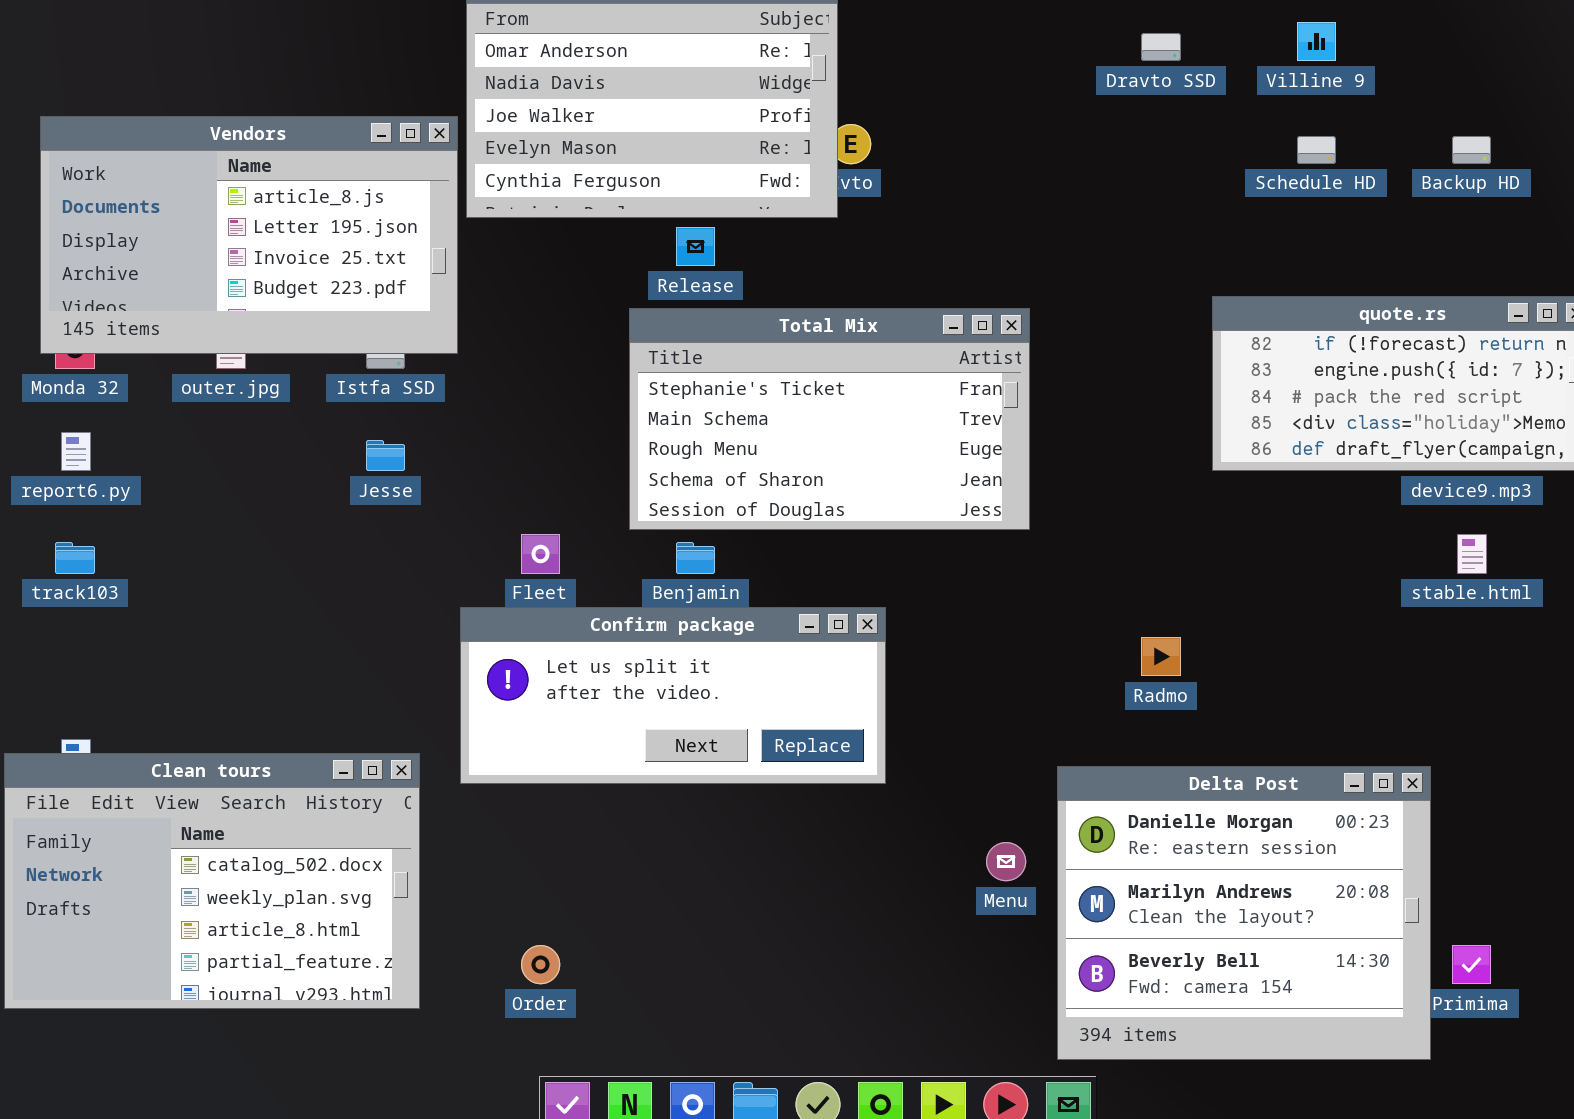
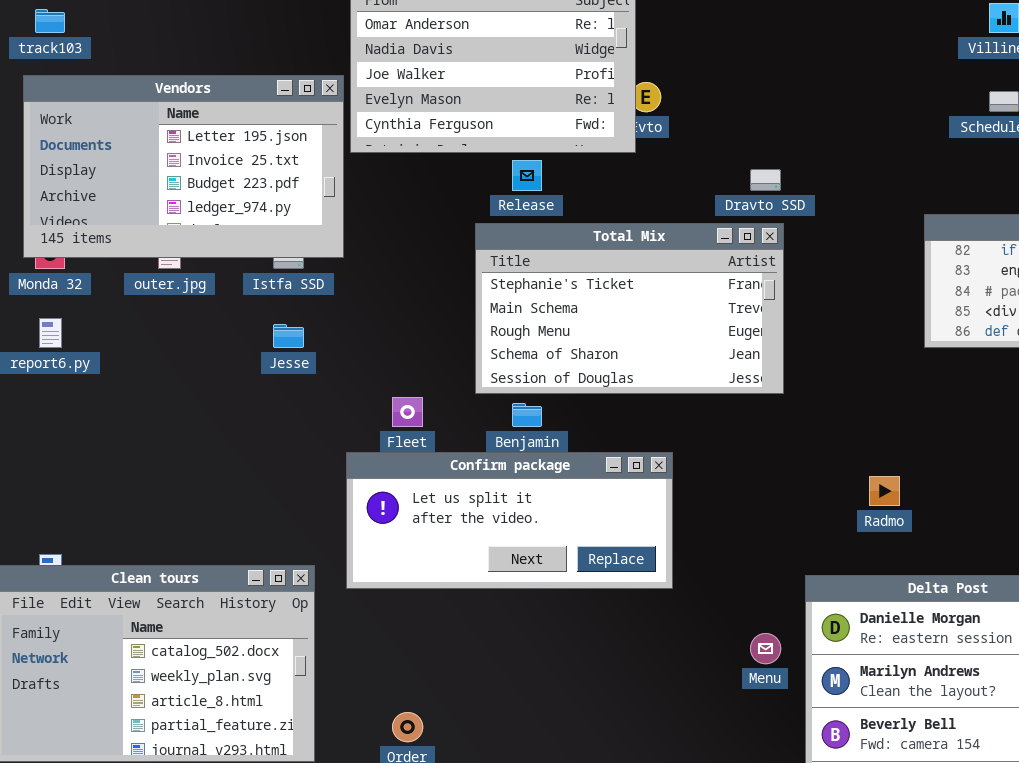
Dravto SSD: [1141,33,1181,61] -> [750,169,781,191], moved
Vendors: [40,116,458,354] -> [23,75,344,258], scrolled down 1 row
track103: [55,542,95,574] -> [35,9,65,33], moved

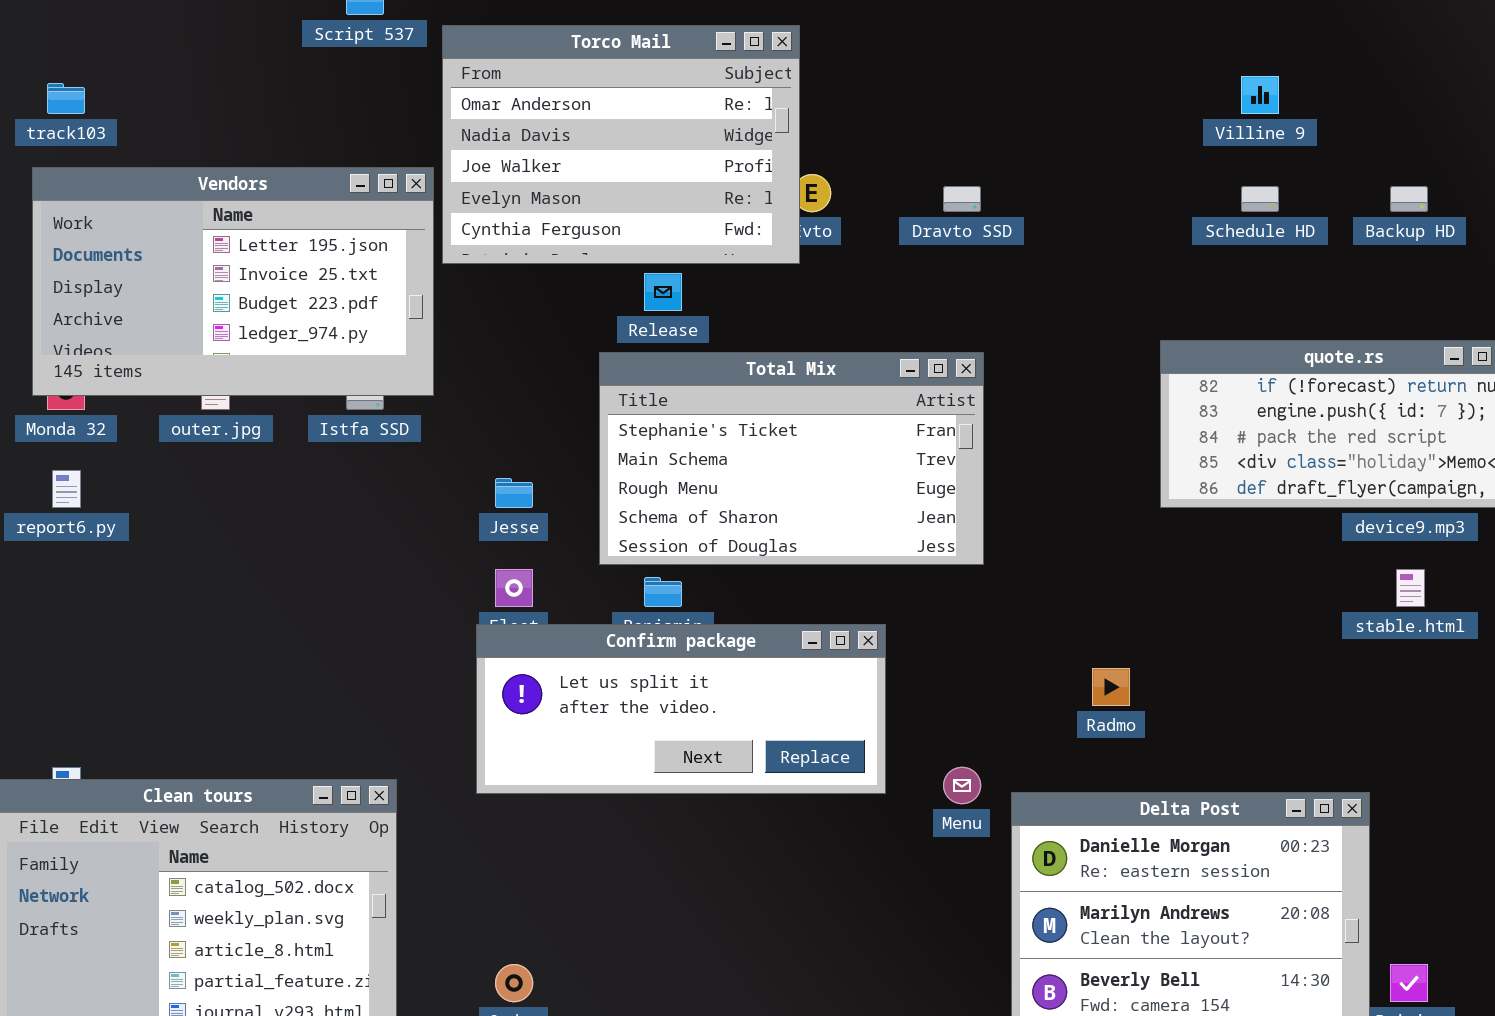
Dravto SSD: [750,169,781,191] -> [943,186,981,212], moved
Jesse: [273,324,304,348] -> [495,478,533,508], moved
Confirm package: [346,452,673,589] -> [476,624,886,794], moved
Menu: [750,633,781,664] -> [943,767,981,804], moved

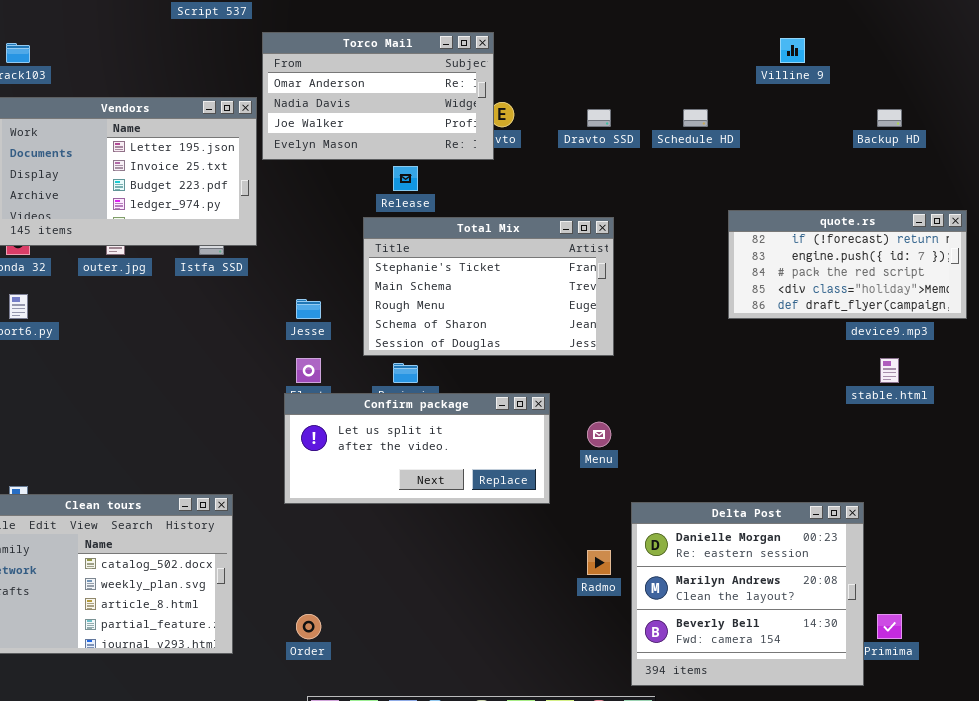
Torco Mail: [442,25,800,264] -> [262,32,494,160], resized
Schedule HD: [1241,186,1279,212] -> [683,109,708,127], moved
Radmo: [1092,668,1130,706] -> [587,550,611,575], moved
Menu: [943,767,981,804] -> [587,422,611,447], moved

